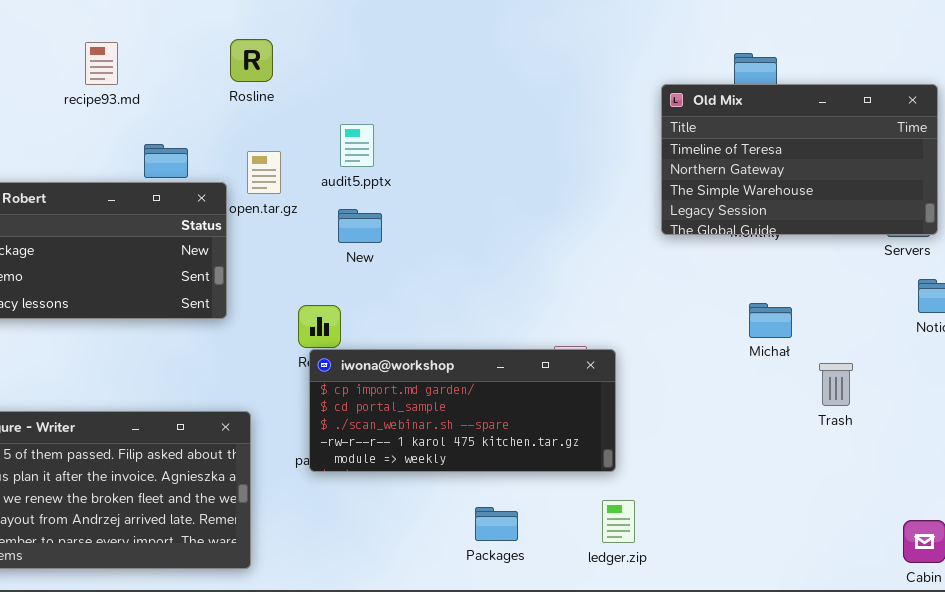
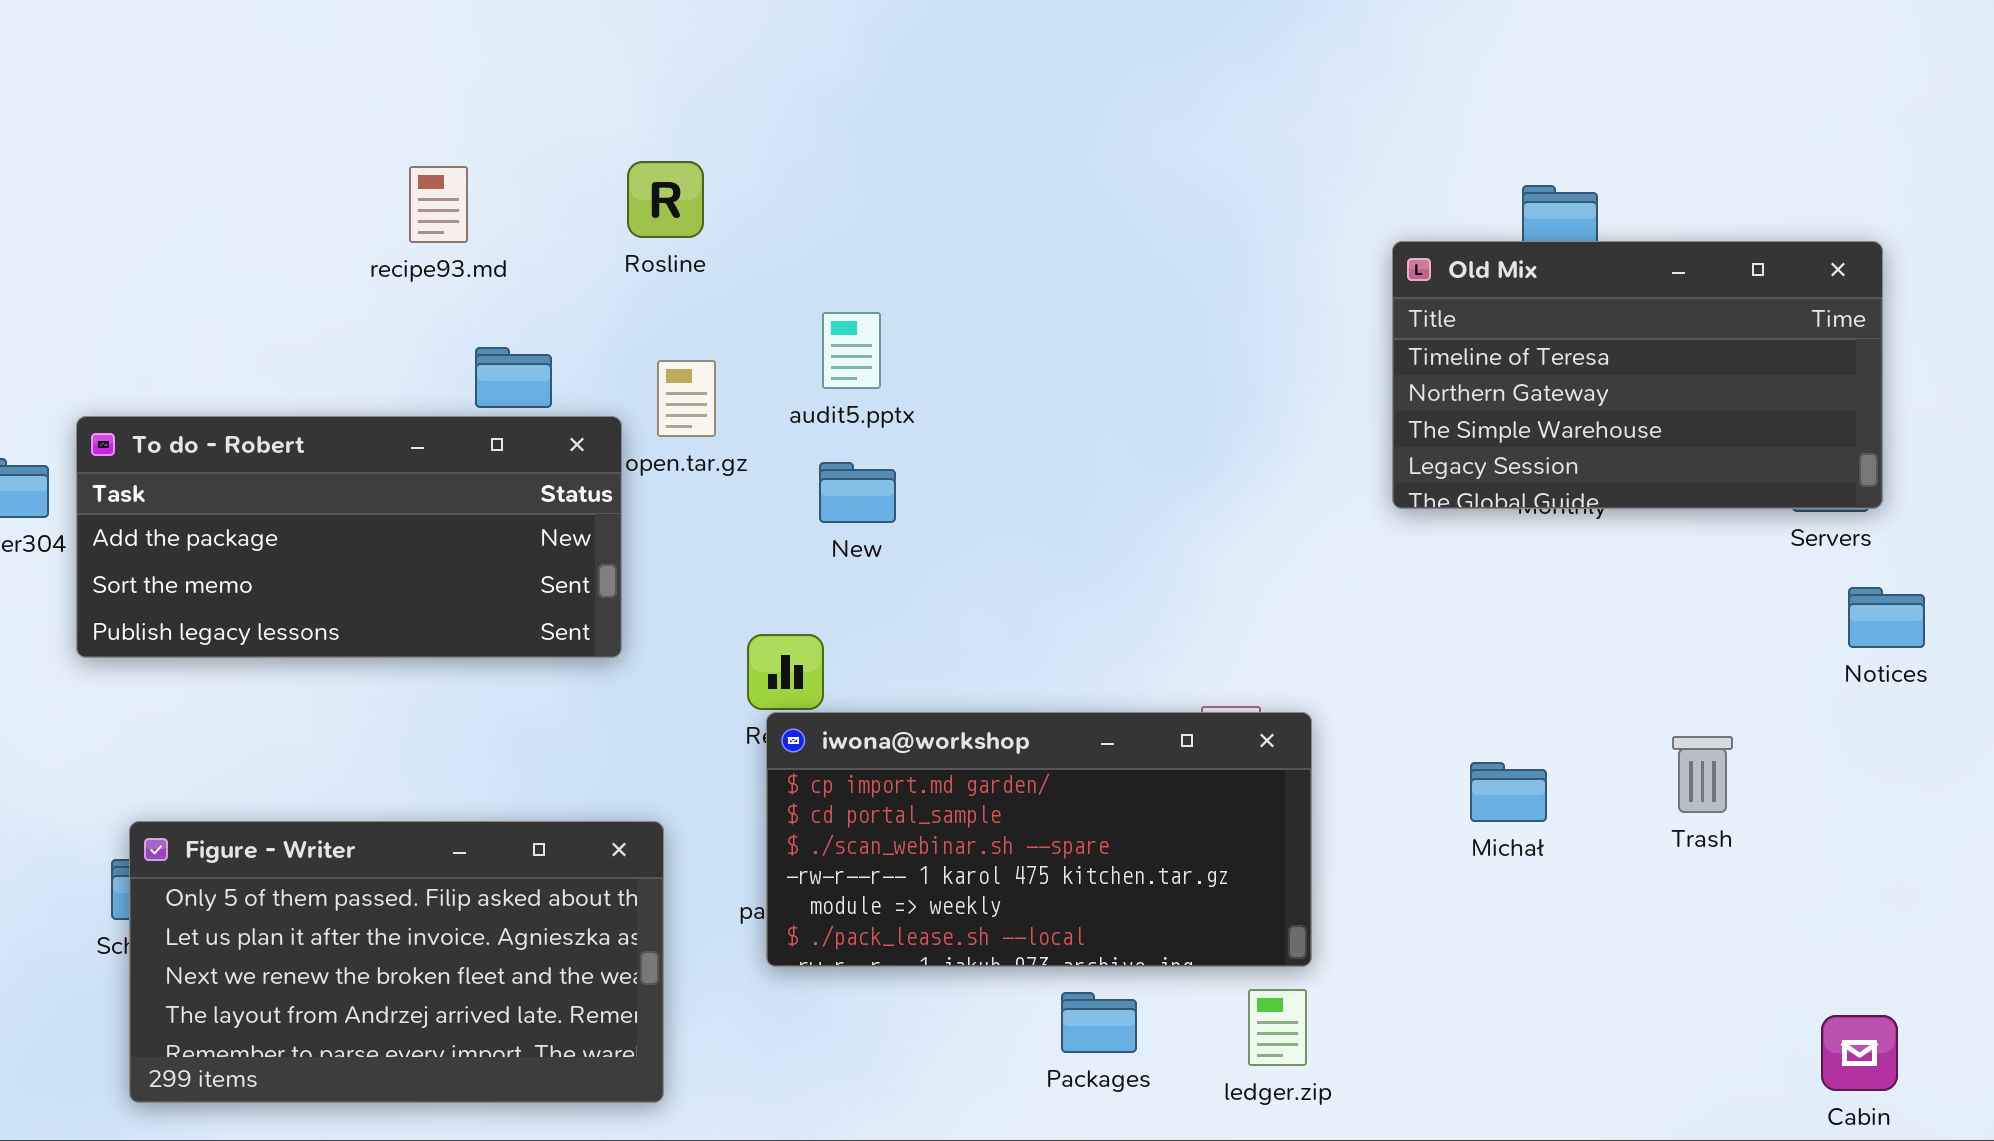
recipe93.md: [85,42,118,85] -> [409,166,468,243], moved
Michał: [749,303,792,338] -> [1470,762,1547,822], moved
iwona@workshop: [309,349,616,472] -> [766,712,1312,967], resized
ledger.zip: [602,500,635,543] -> [1248,989,1307,1066], moved

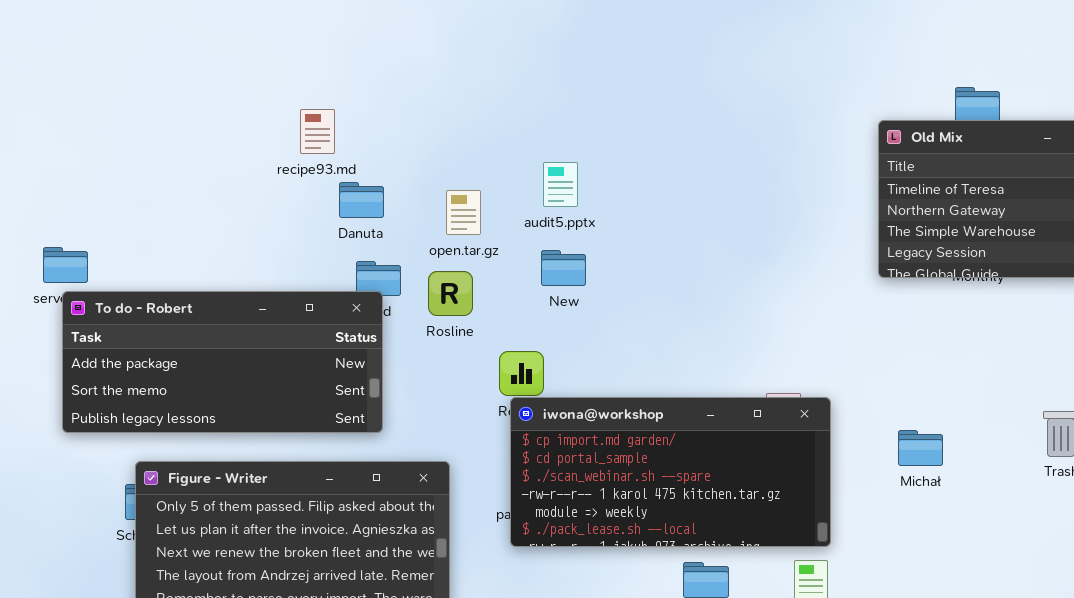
Rosline: [627,161,704,238] -> [428,271,473,316], moved
recipe93.md: [409,166,468,243] -> [300,109,335,154], moved
To do - Robert: [76,416,622,658] -> [62,291,383,433], moved
Michał: [1470,762,1547,822] -> [898,430,943,466], moved

